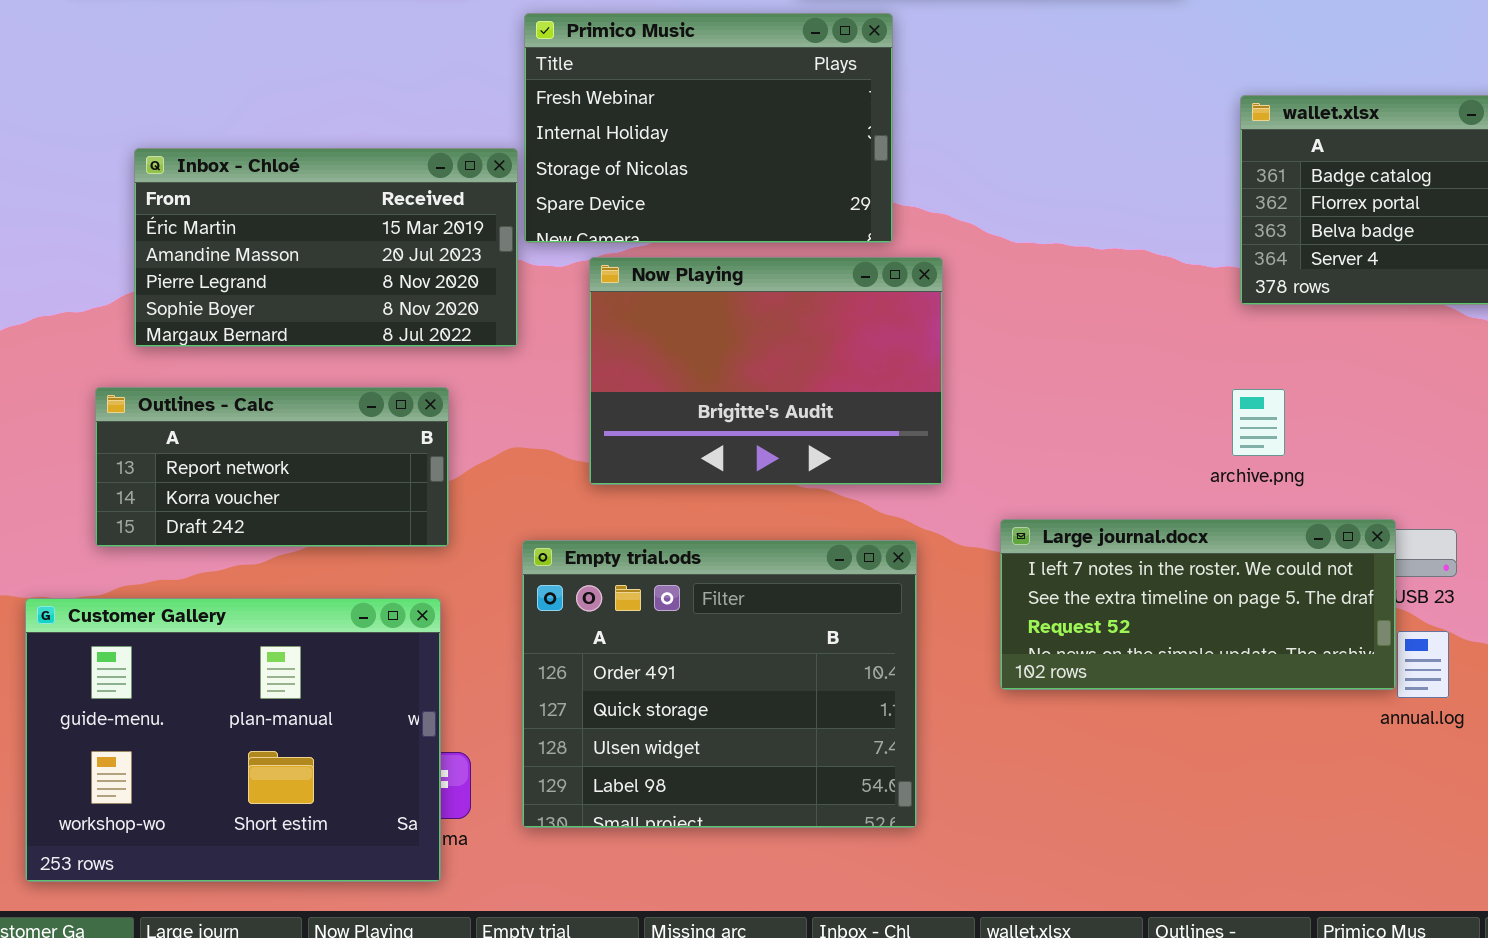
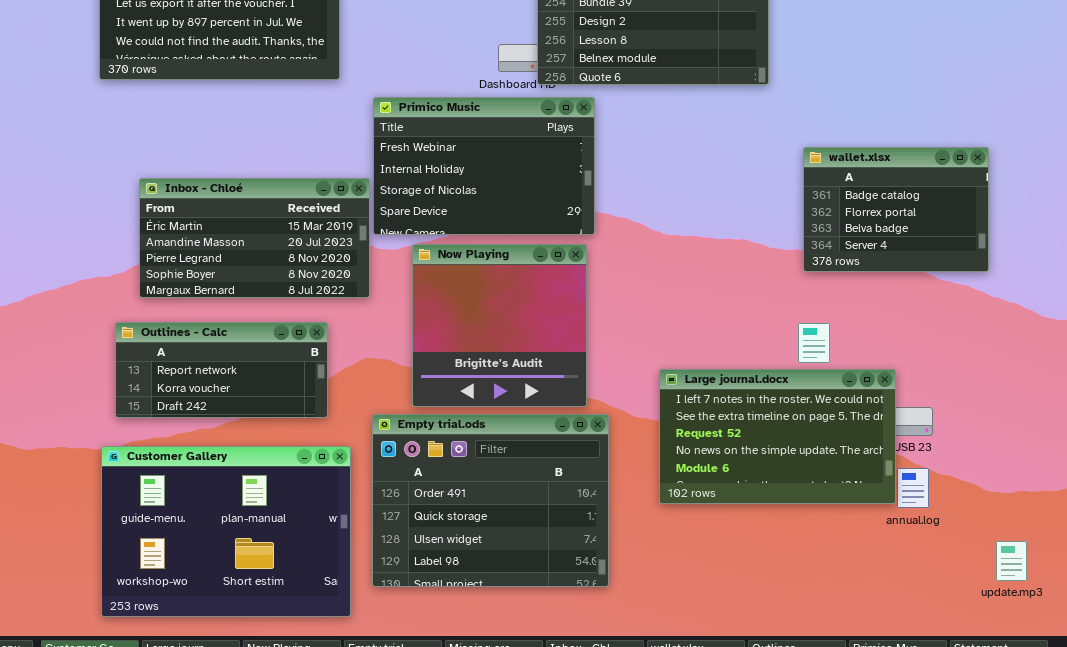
Now Playing: [589,257,943,485] -> [412,244,587,407], resized
Large journal.docx: [1000,519,1396,690] -> [659,369,896,504], resized
Customer Gallery: [25,598,441,882] -> [101,446,351,617], moved

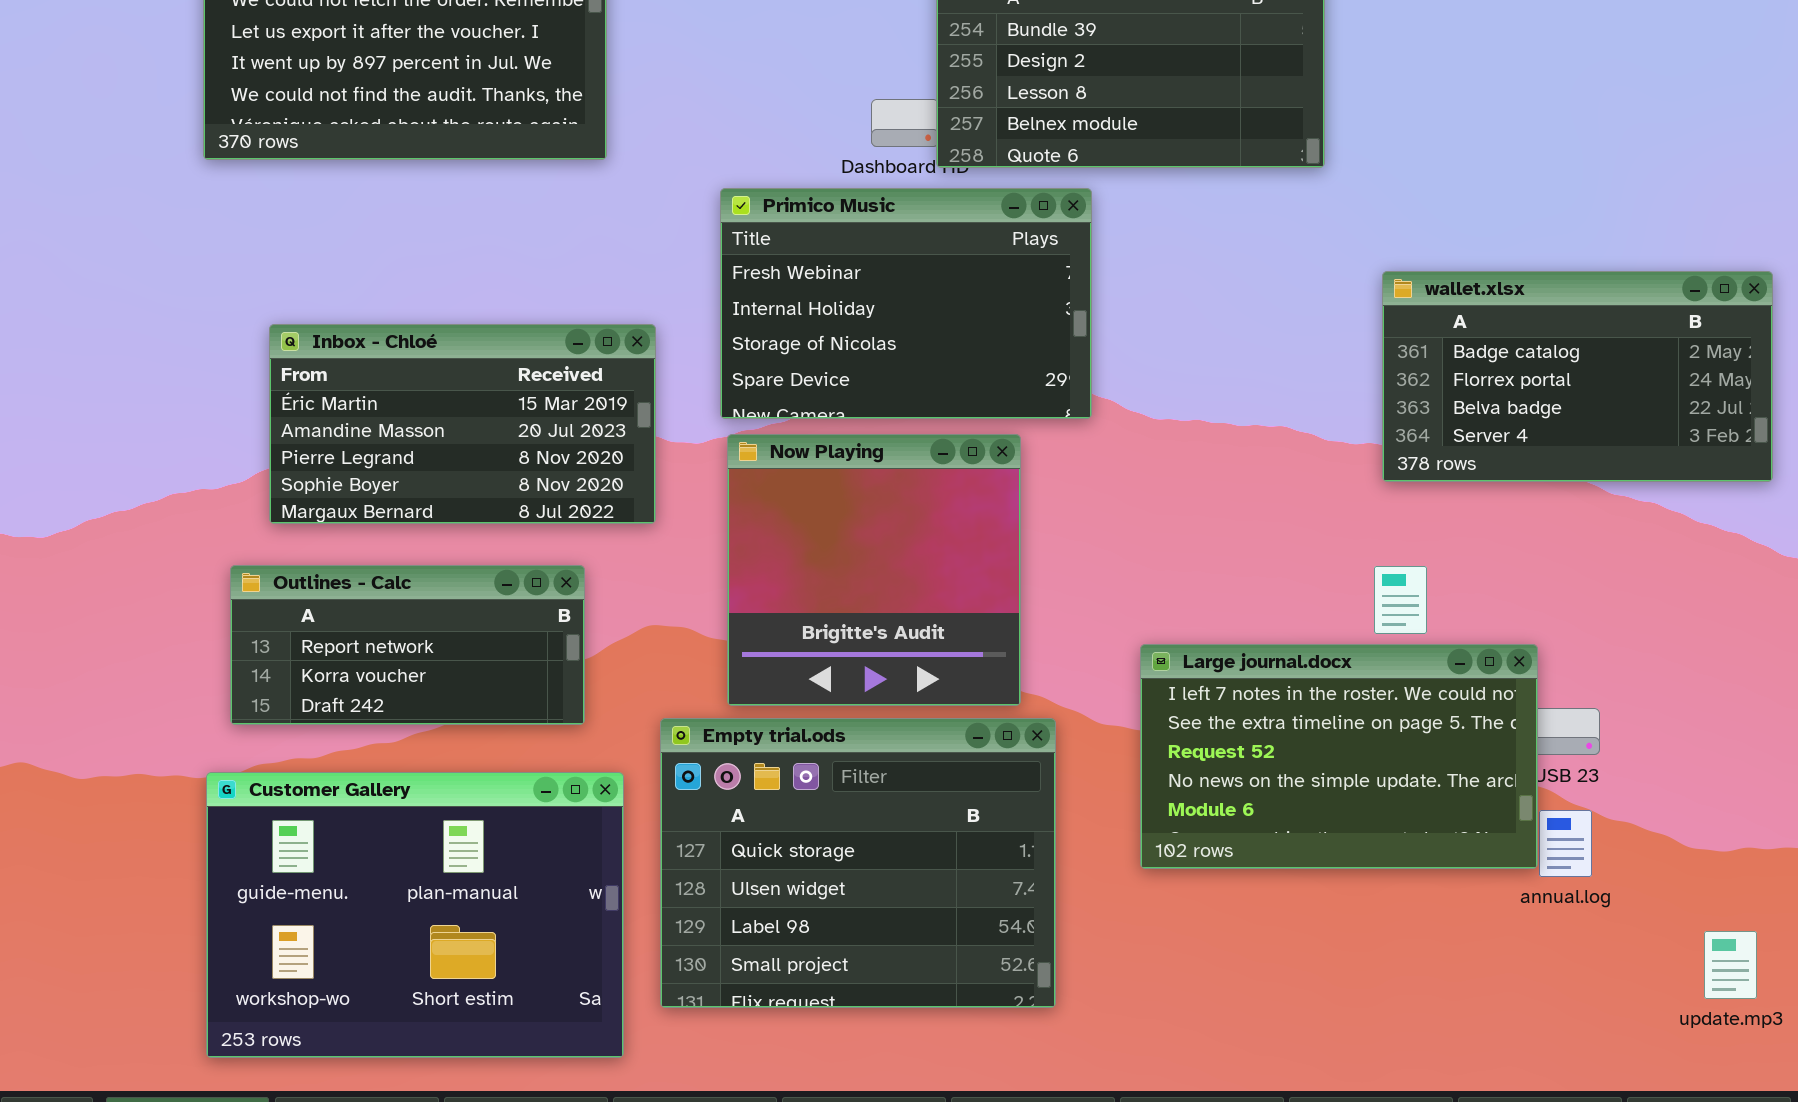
Primico Music: [373,97,595,235] -> [720,188,1092,419], moved
wallet.xlsx: [803,147,989,272] -> [1382,271,1773,482], resized
Empty trial.ods: [372,414,609,587] -> [660,718,1056,1008], scrolled down 1 row

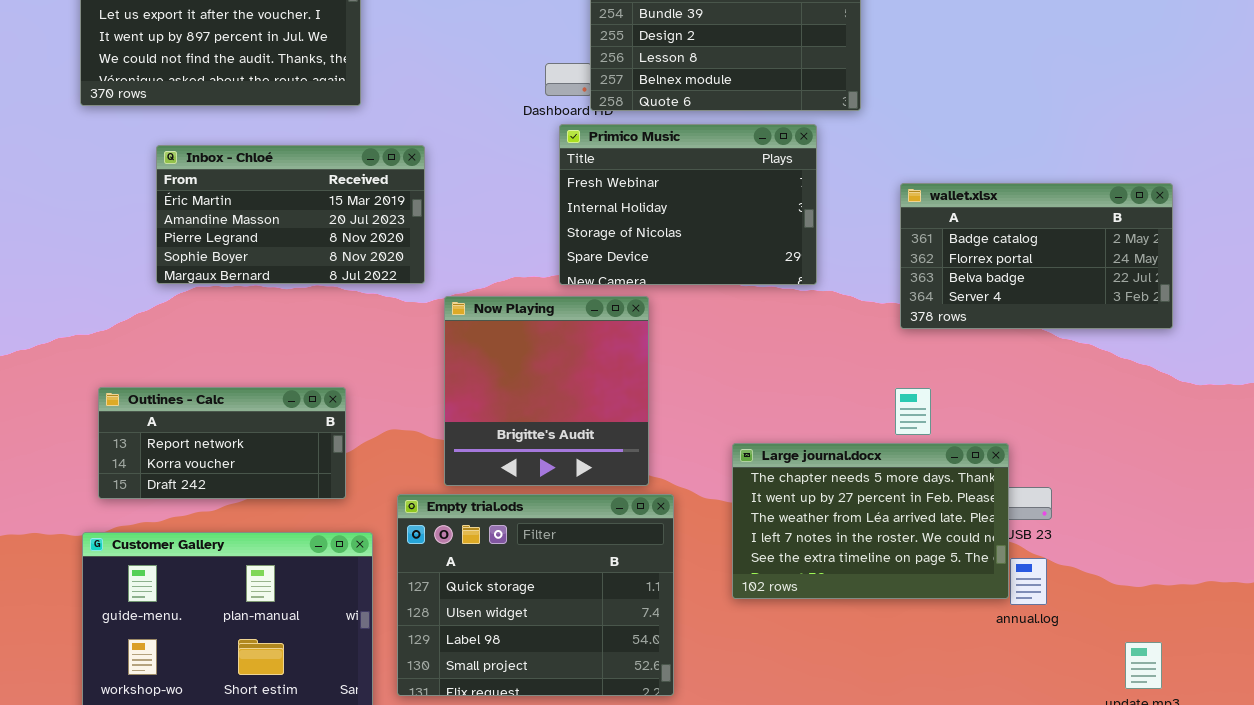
Primico Music: [720,188,1092,419] -> [559,124,817,285], moved
Inbox - Chloé: [269,324,656,524] -> [156,145,425,284], moved
Large journal.docx: [1140,644,1538,869] -> [732,443,1009,599], scrolled up 3 rows

